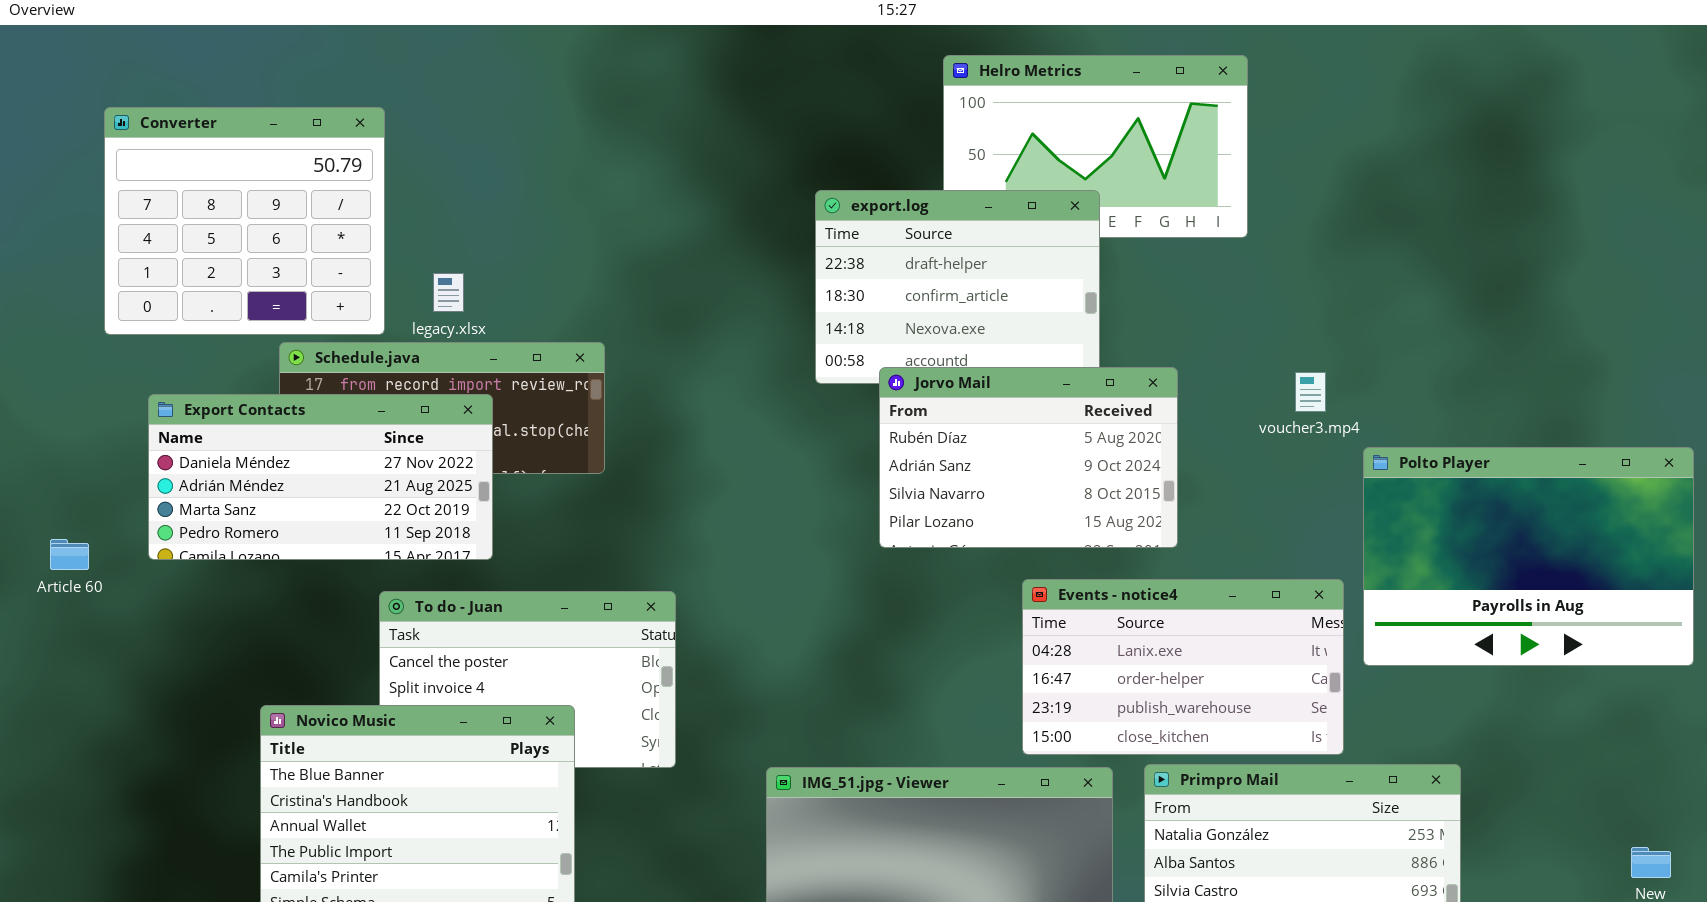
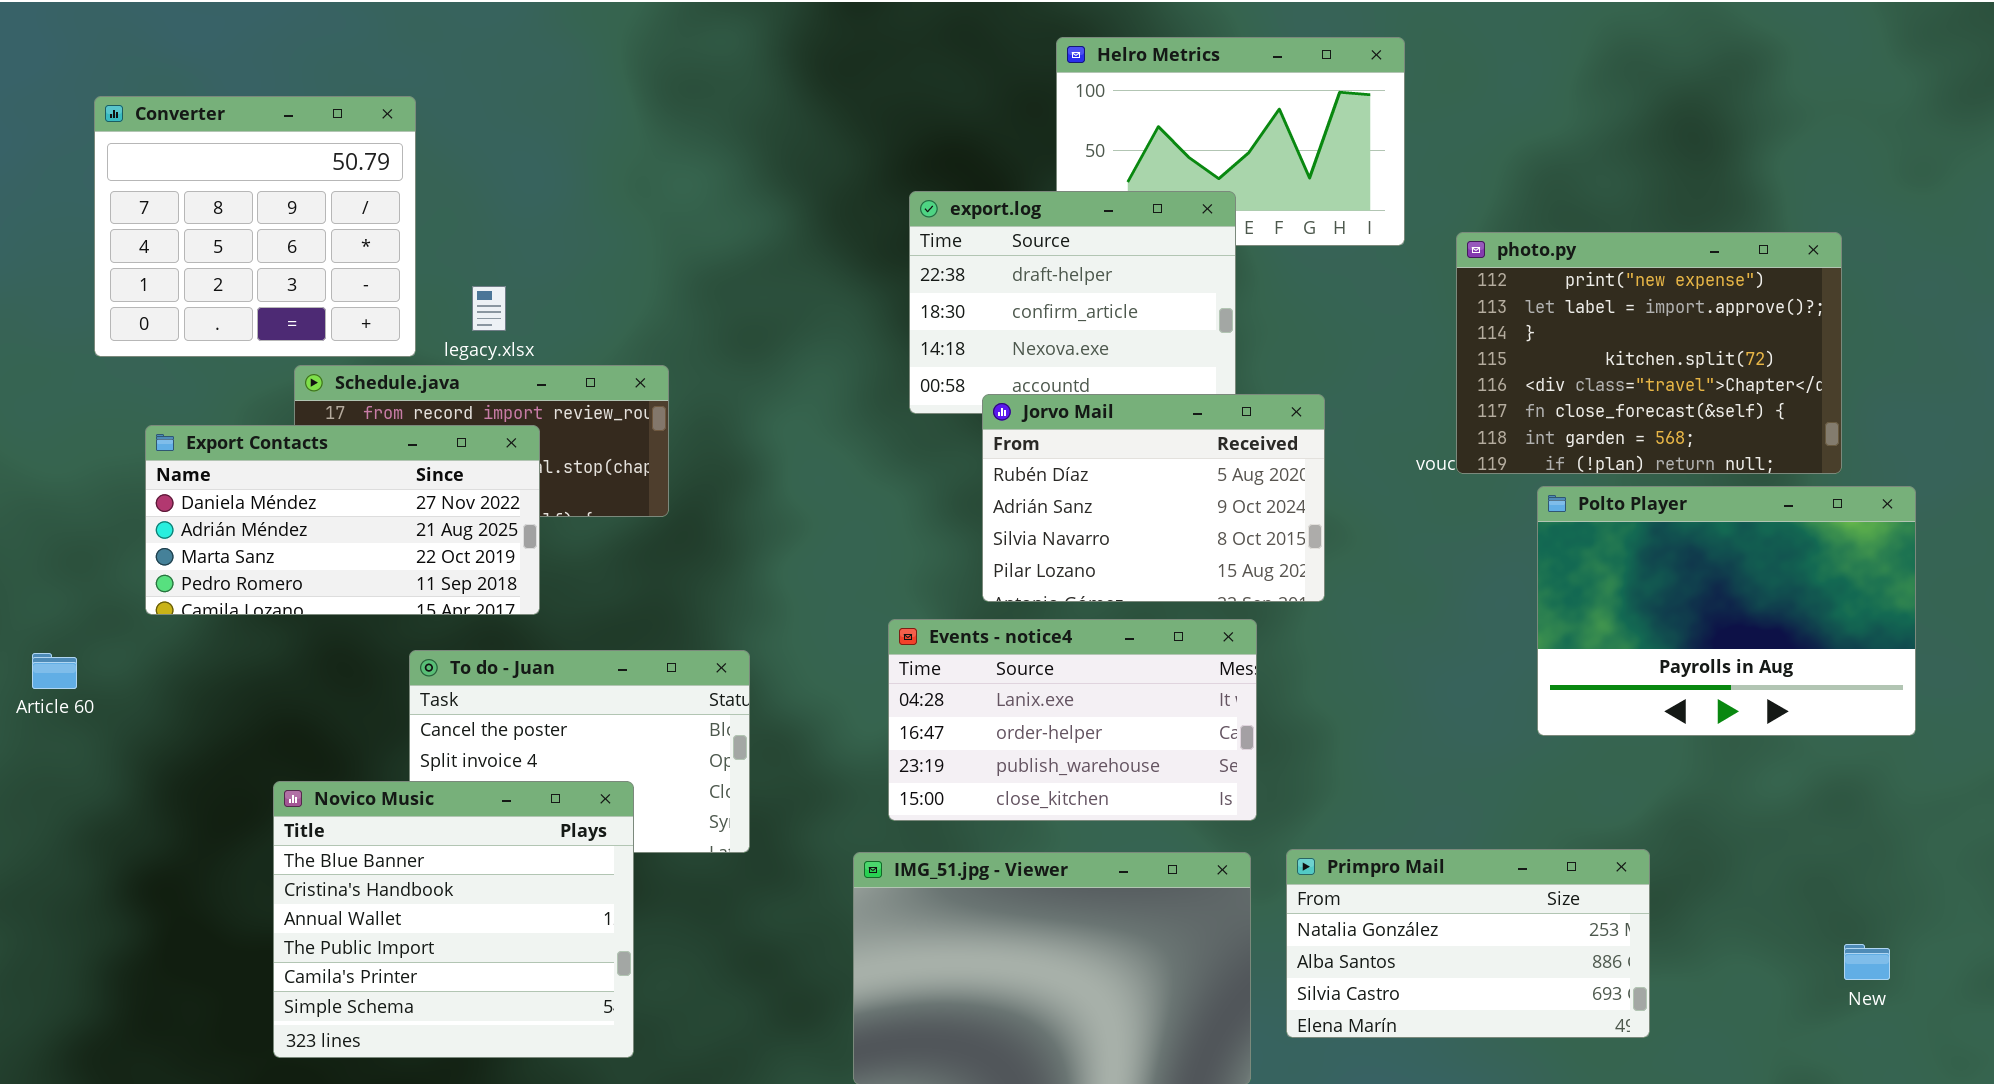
photo.py: none -> [1456,232,1842,474], opened
Article 60: [50,539,89,570] -> [32,653,77,689], moved
Events - notice4: [1022,579,1344,755] -> [888,619,1257,821], moved

